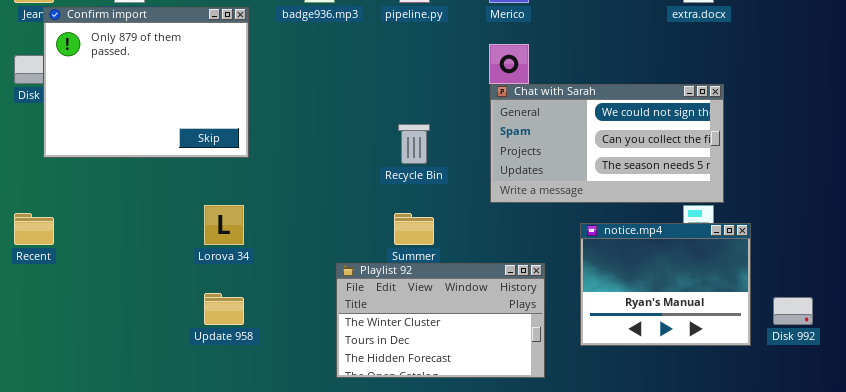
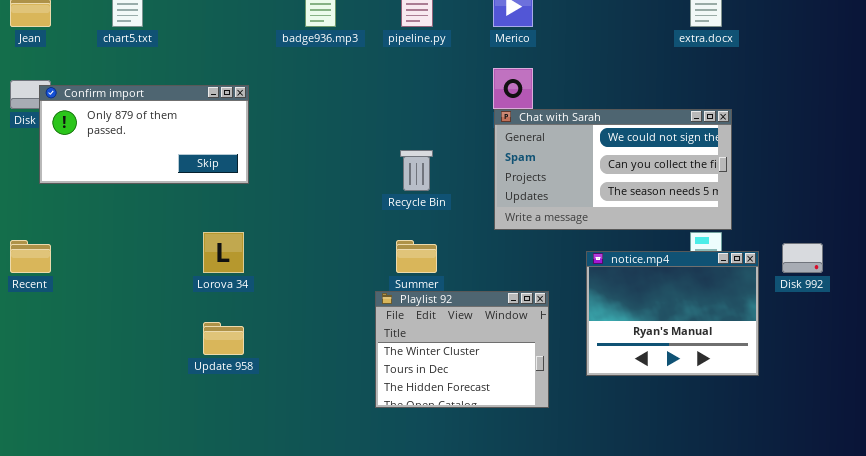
Confirm import: [43,7,249,158] -> [39,85,249,184], resized
Playlist 92: [336,263,545,378] -> [375,291,549,408], resized
Disk 992: [773,297,813,325] -> [782,243,823,273], moved

